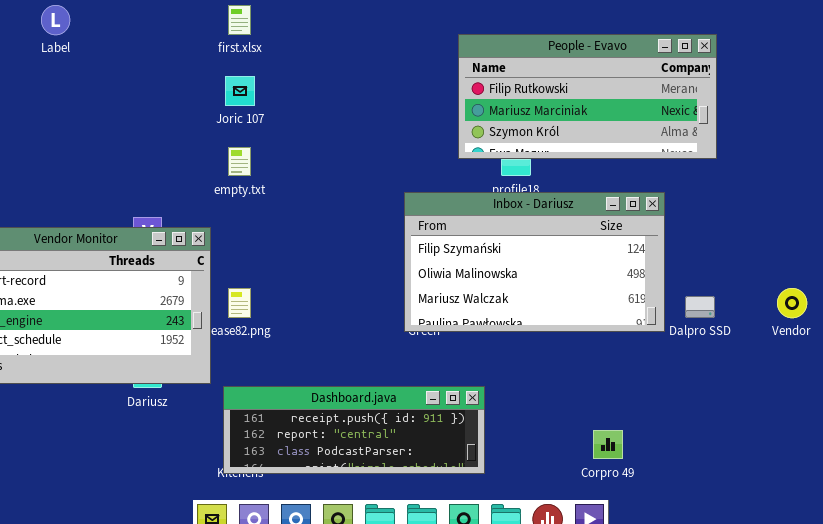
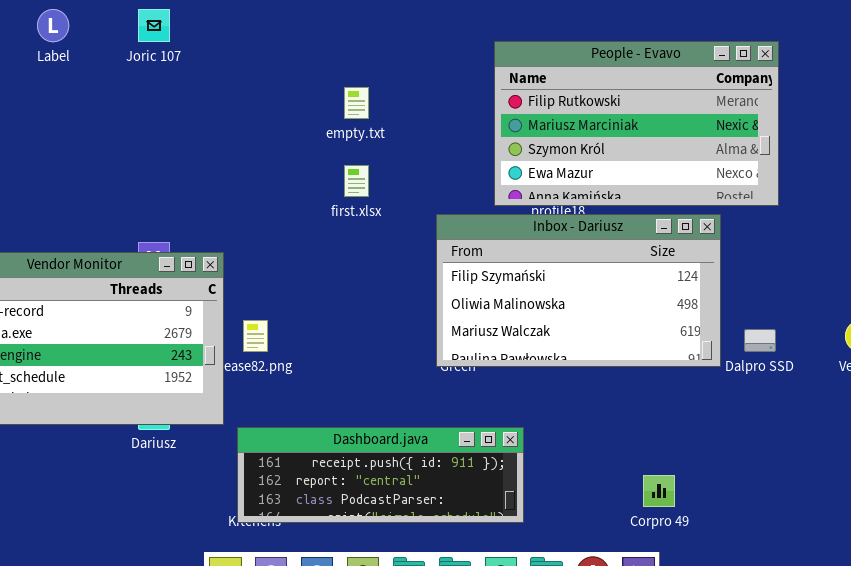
first.xlsx: [228,5,251,35] -> [344,165,369,197], moved
People - Evavo: [458,34,717,159] -> [494,41,779,206], resized
Joric 107: [225,76,255,106] -> [138,9,170,42], moved
empty.txt: [228,147,251,176] -> [344,87,369,119], moved

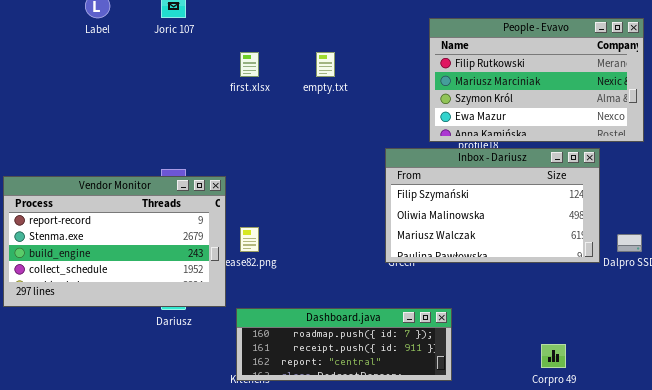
first.xlsx: [344,165,369,197] -> [240,52,259,77], moved
Dashboard.java: [237,427,524,523] -> [236,308,452,381], scrolled up 1 row

